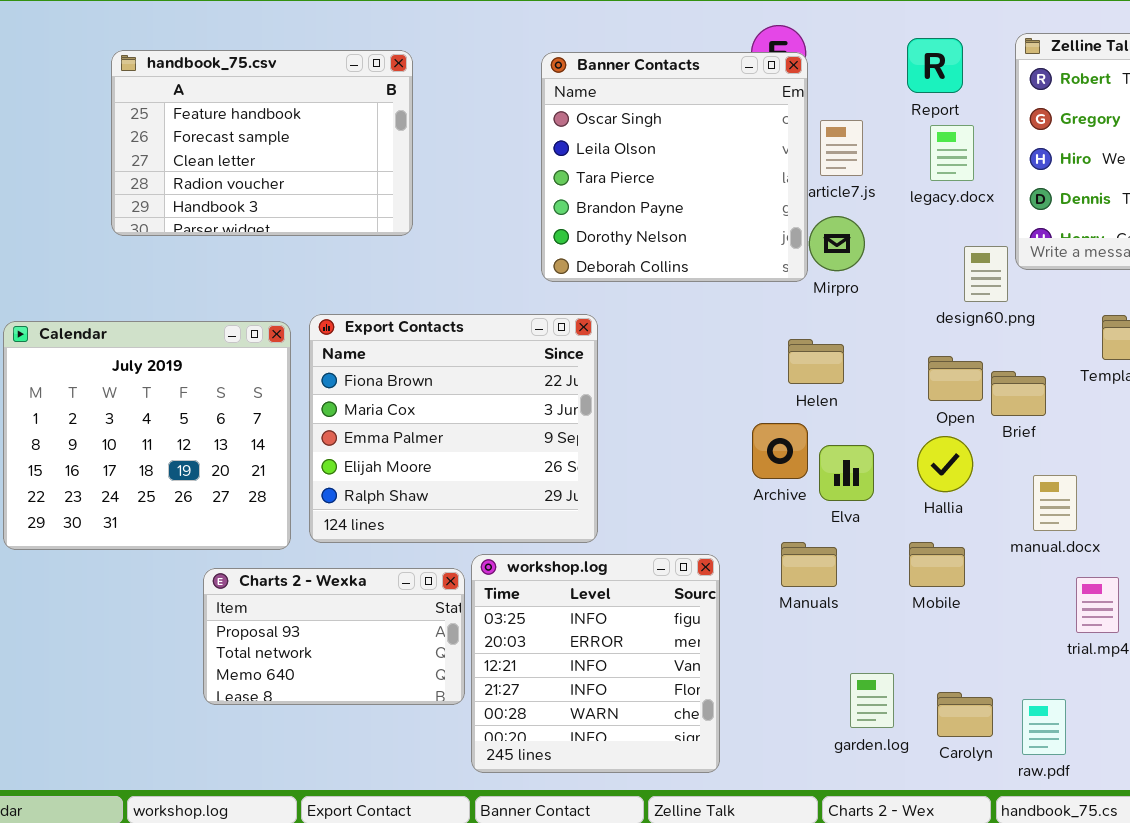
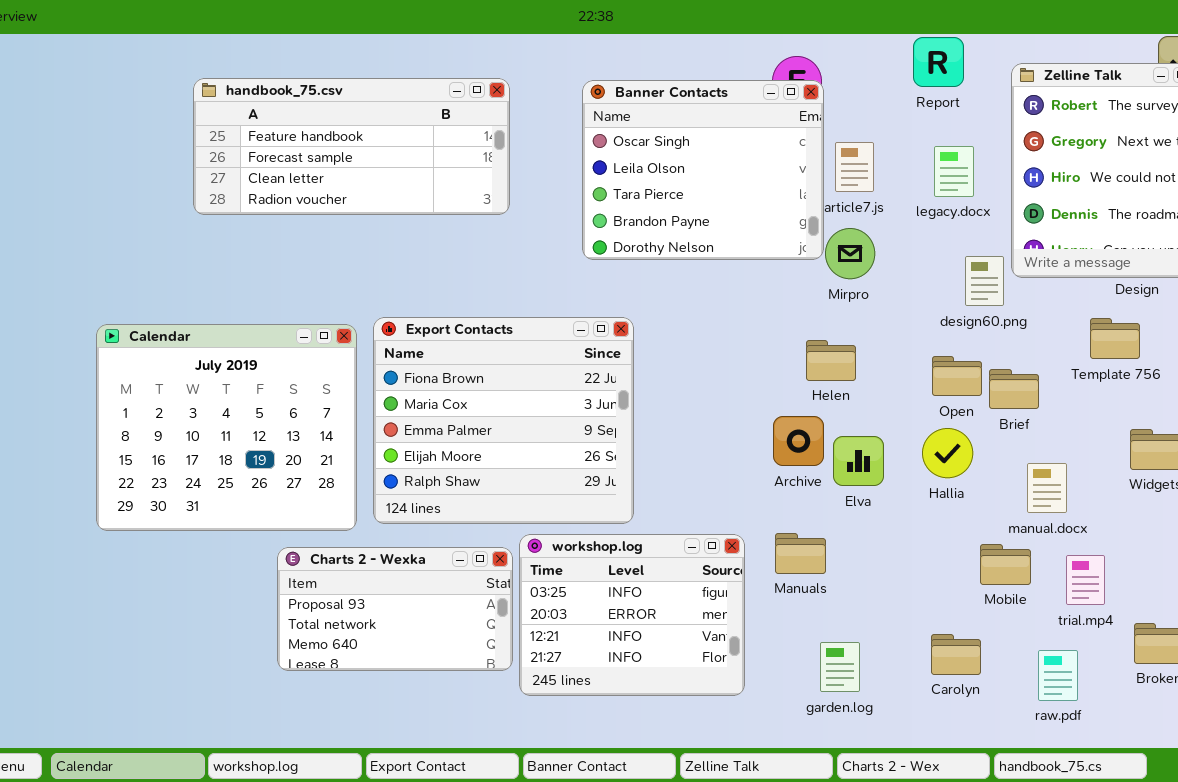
Report: [907,38,963,93] -> [913,37,964,87], moved
handbook_75.csv: [111,50,413,236] -> [193,78,510,215], resized
Banner Contacts: [541,52,808,282] -> [582,80,824,260], resized
Manuals: [781,542,837,587] -> [775,533,826,574], moved
Mobile: [909,542,965,587] -> [980,544,1031,585], moved
workshop.log: [471,554,720,773] -> [519,534,745,696], resized
garden.log: [850,673,894,728] -> [820,642,860,692], moved
Carolyn: [937,692,993,737] -> [931,634,981,675], moved
raw.pdf: [1022,699,1066,755] -> [1038,650,1078,701], moved

